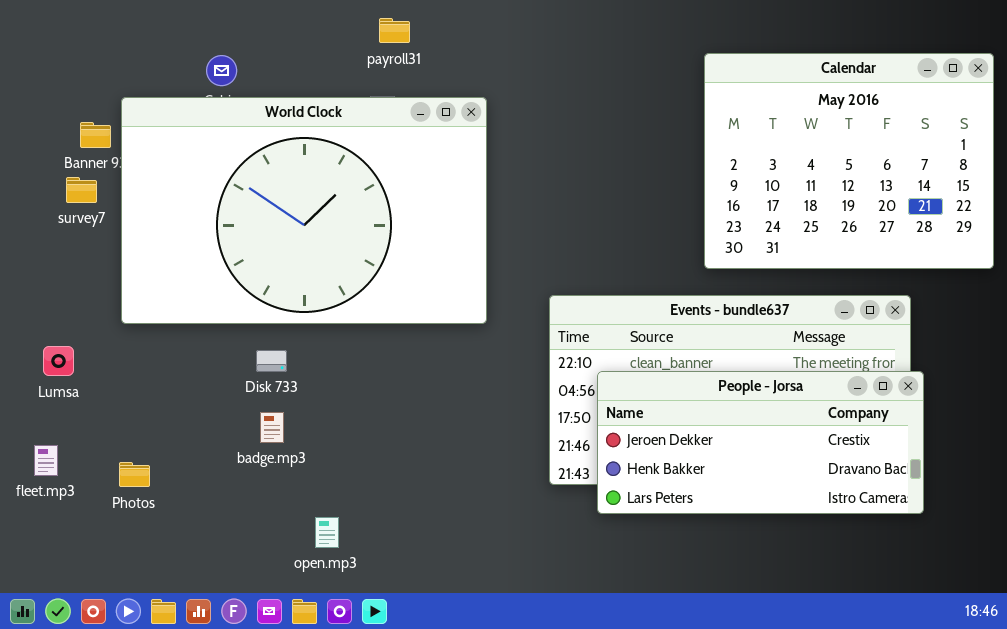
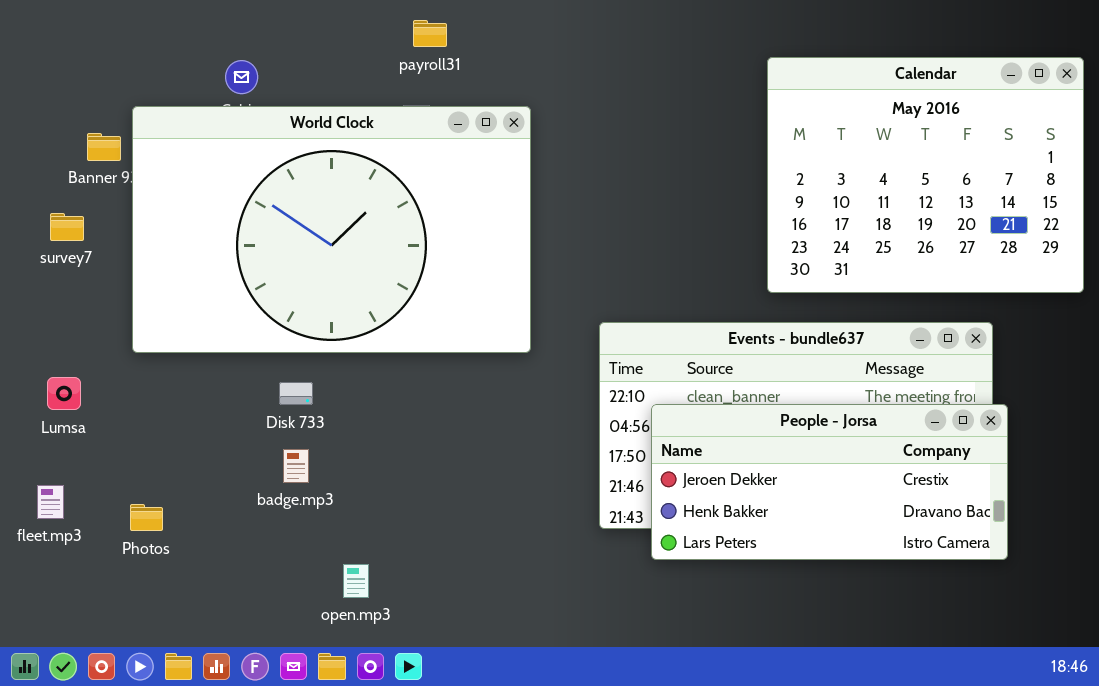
survey7: [66,177,97,203] -> [50,213,84,241], moved

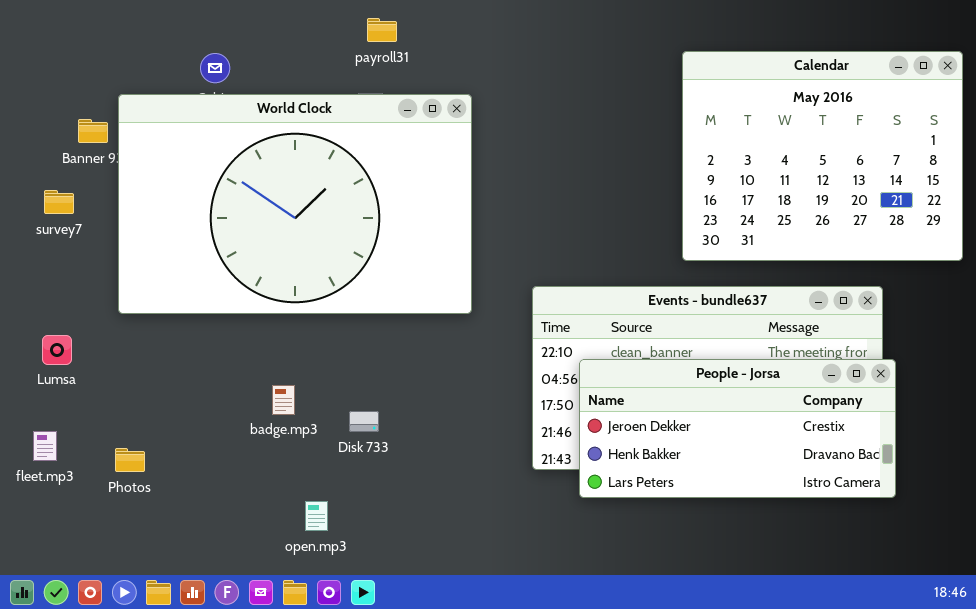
Disk 733: [279,382,313,405] -> [349,411,379,432], moved
badge.mp3: [283,449,309,483] -> [272,385,295,415], moved

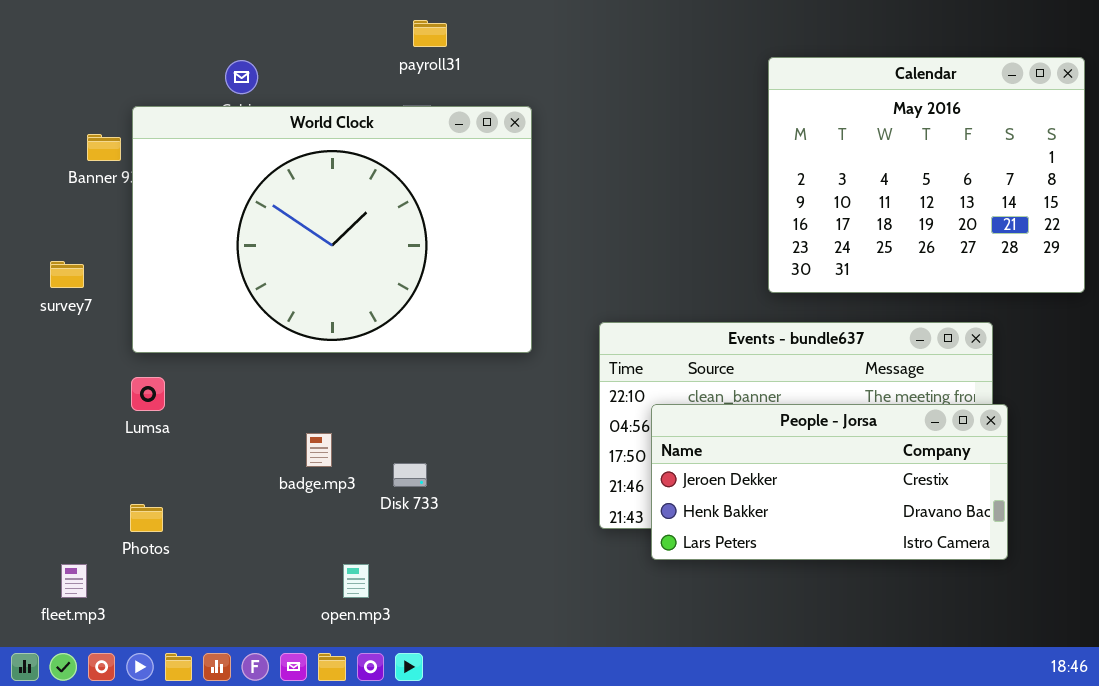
survey7: [44,190,74,214] -> [50,261,84,288], moved
Lumsa: [42,335,72,365] -> [131,377,165,411], moved
fleet.mp3: [33,431,57,461] -> [61,564,87,598], moved

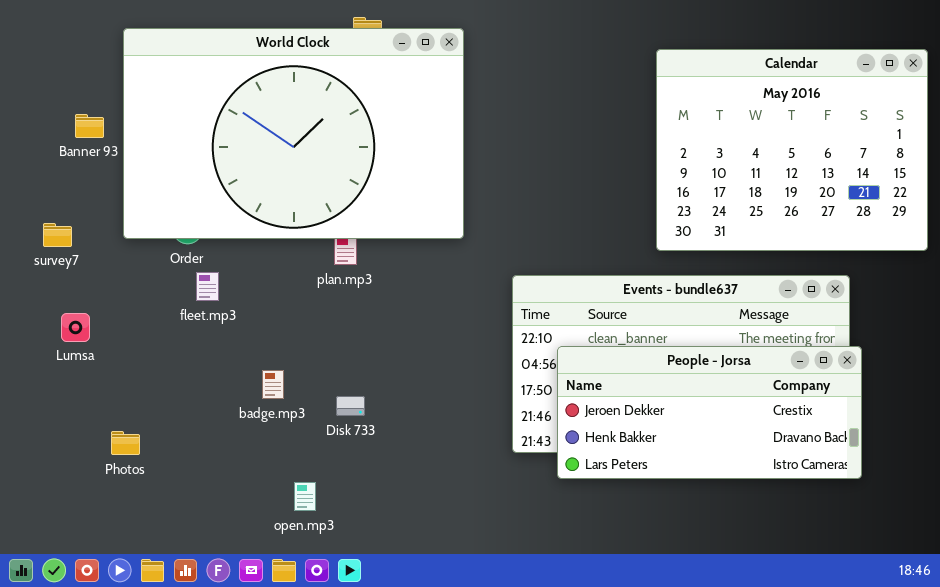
World Clock: [132,106,532,353] -> [123,28,464,239], moved
Lumsa: [131,377,165,411] -> [61,313,90,342], moved
fleet.mp3: [61,564,87,598] -> [196,272,219,301], moved

